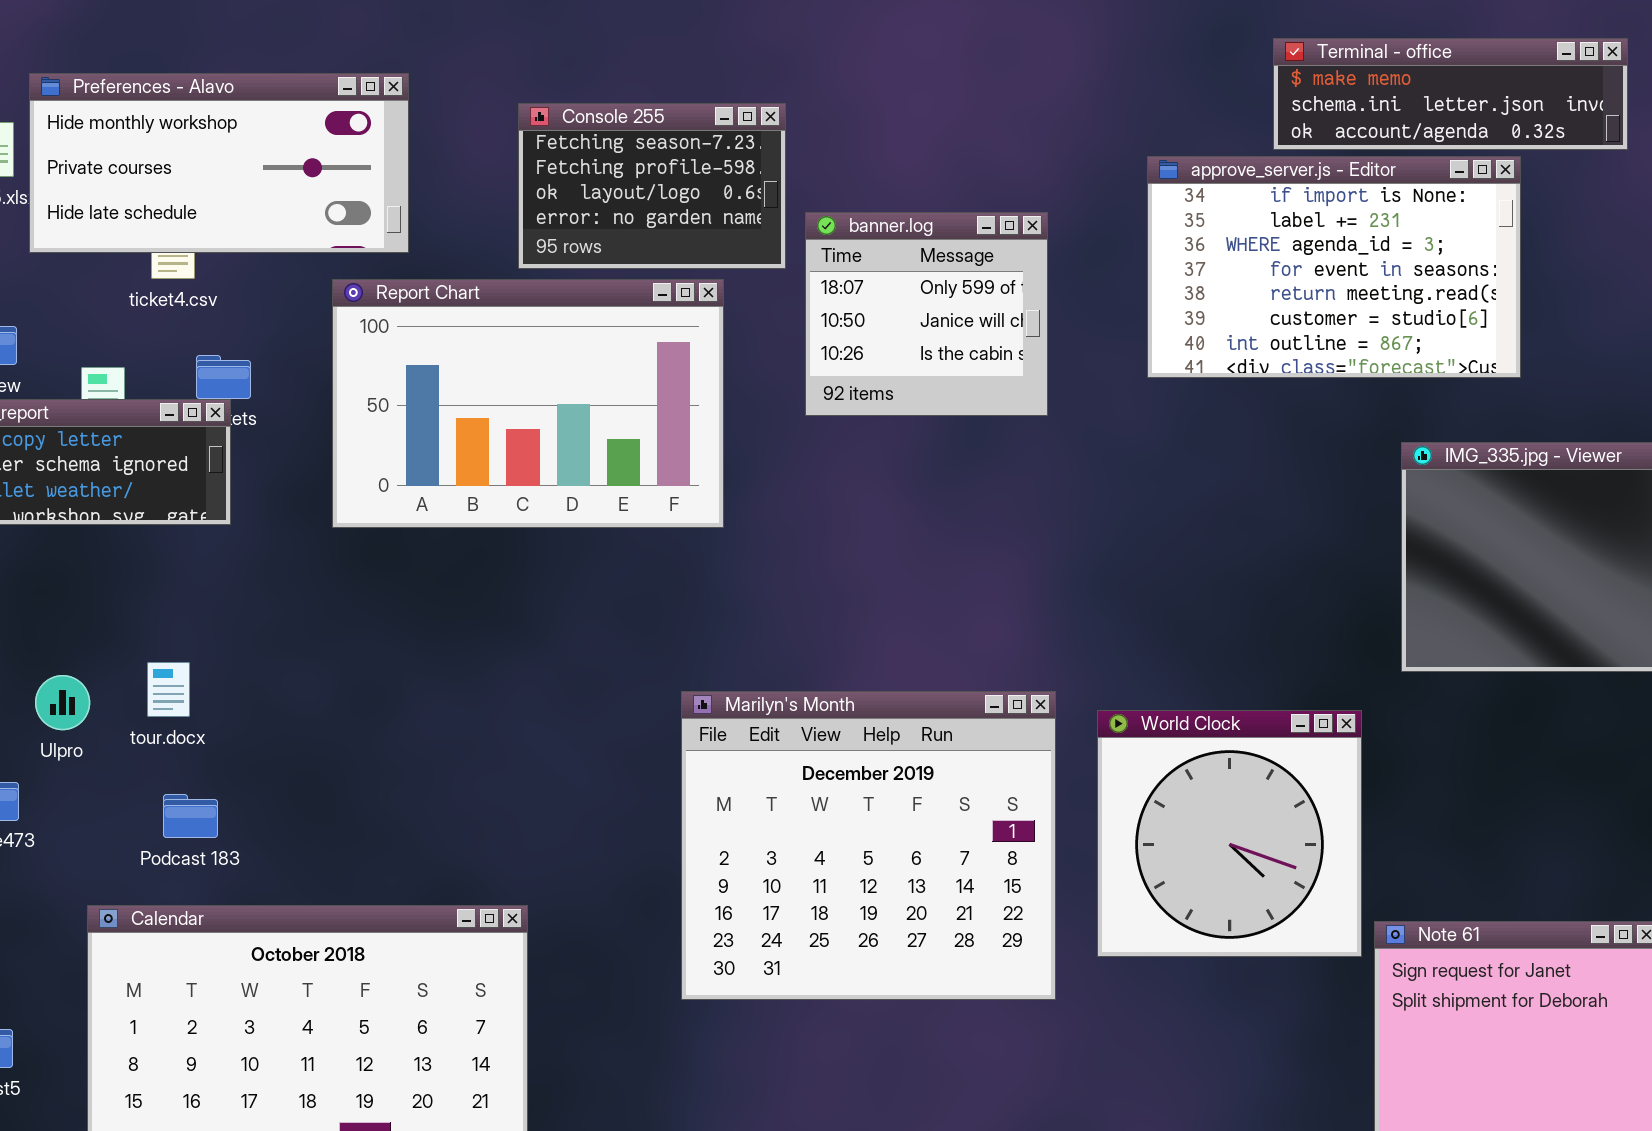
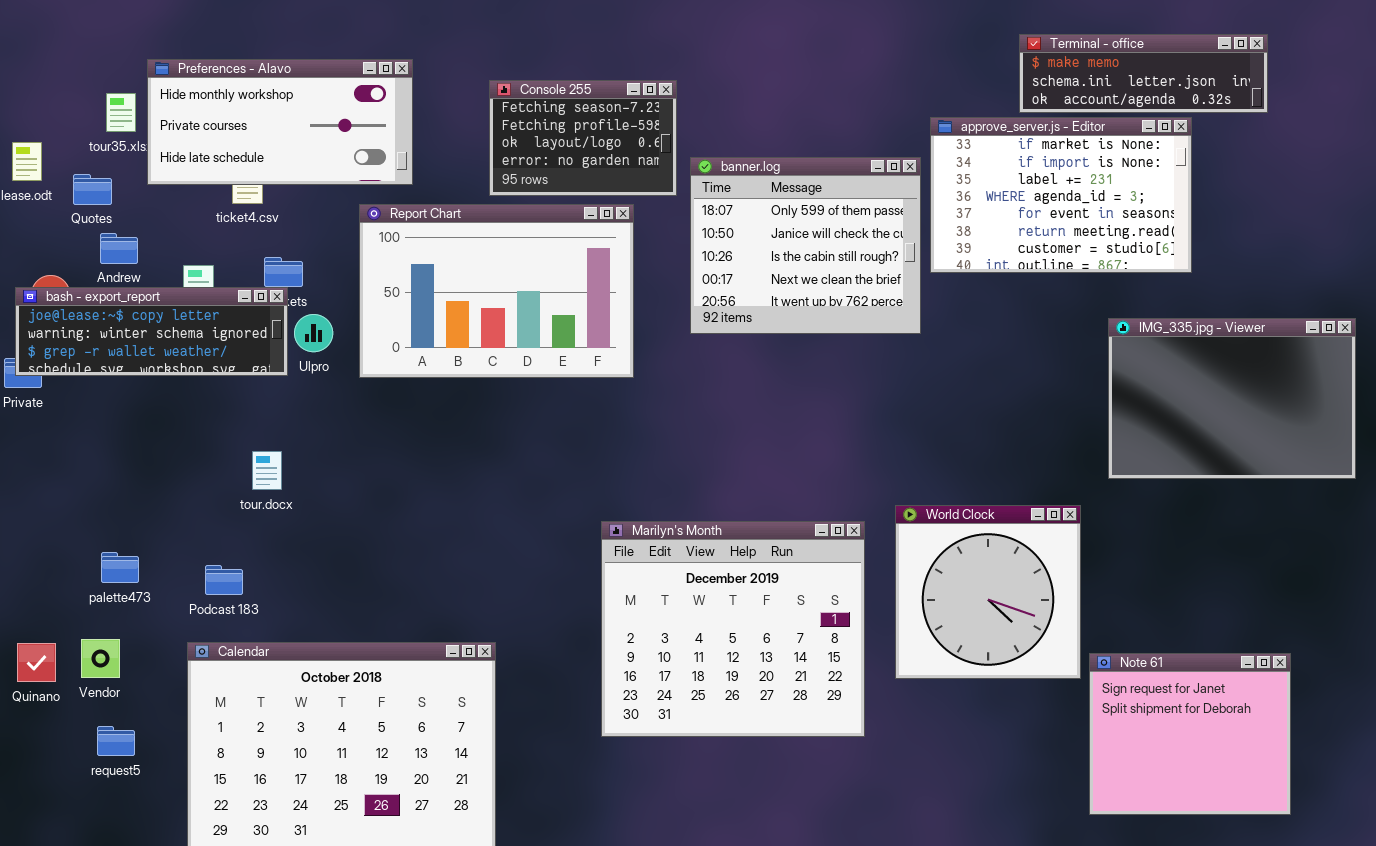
approve_server.js - Editor: [1147,156,1521,378] -> [930,117,1192,273], scrolled up 1 row
banner.log: [805,212,1048,416] -> [690,157,921,334], resized
tour.docx: [147,662,190,717] -> [252,451,282,490], moved
Ulpro: [35,675,90,730] -> [294,314,333,352], moved
Marilyn's Month: [681,691,1056,1000] -> [601,521,865,737], moved
Podcast 183: [163,794,218,838] -> [205,565,243,595], moved

